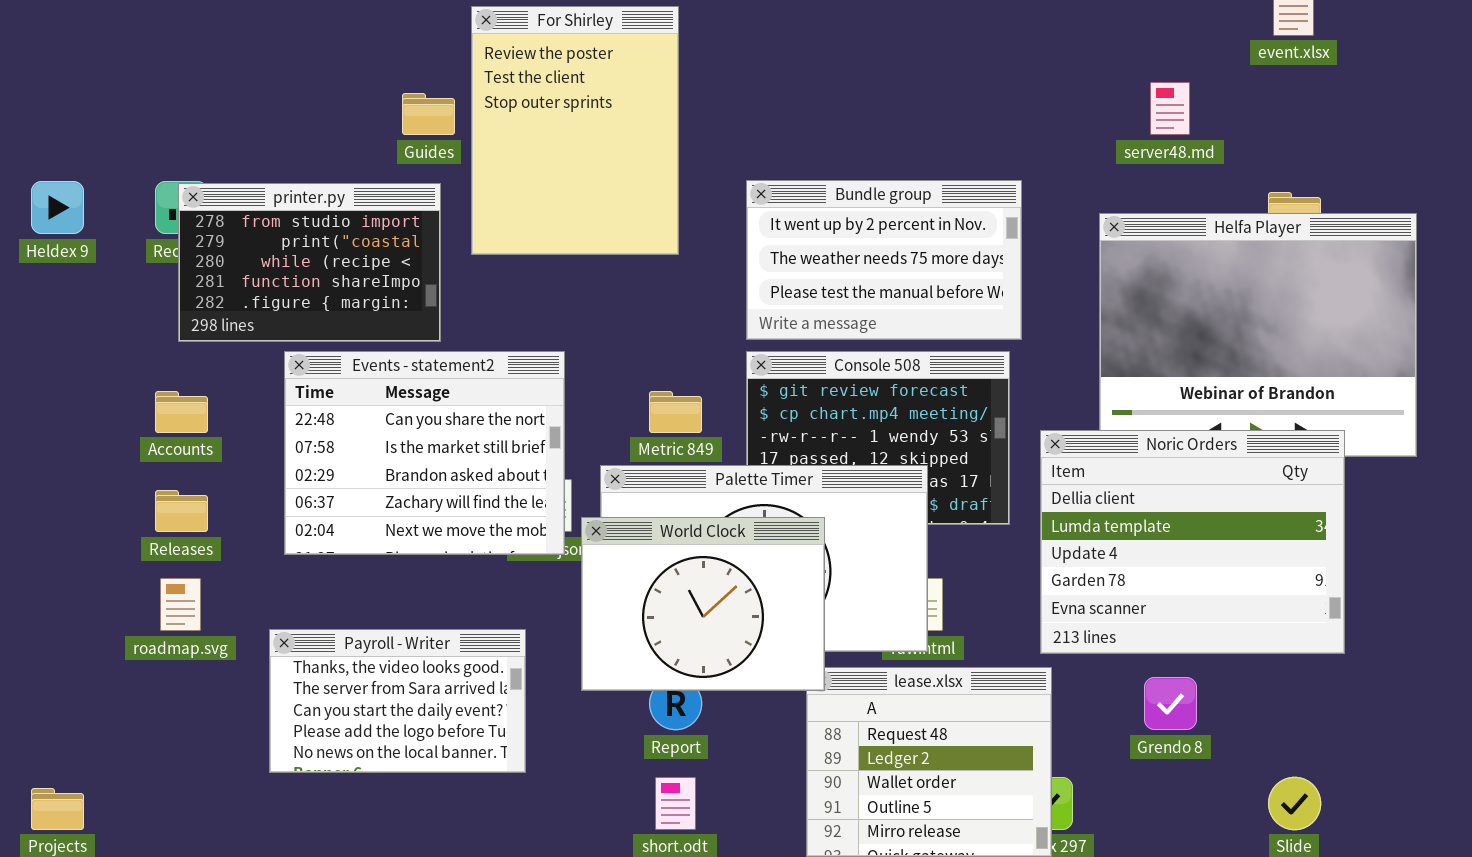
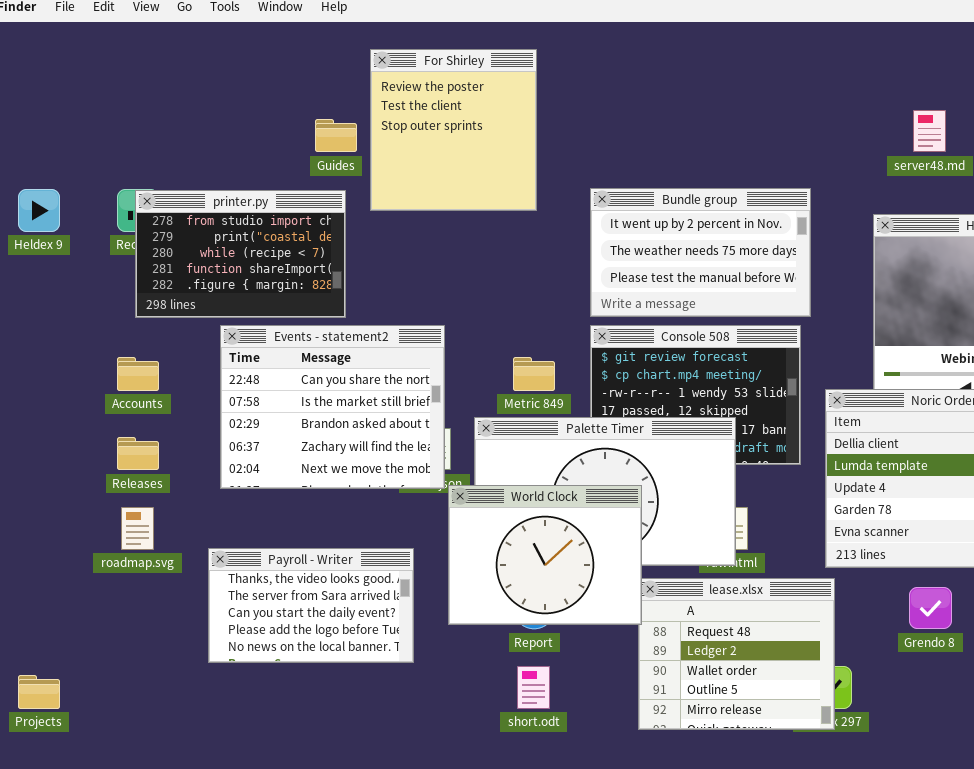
For Shirley: [471,6,679,255] -> [370,49,537,211], resized
World Clock: [581,517,825,691] -> [448,485,642,625], moved

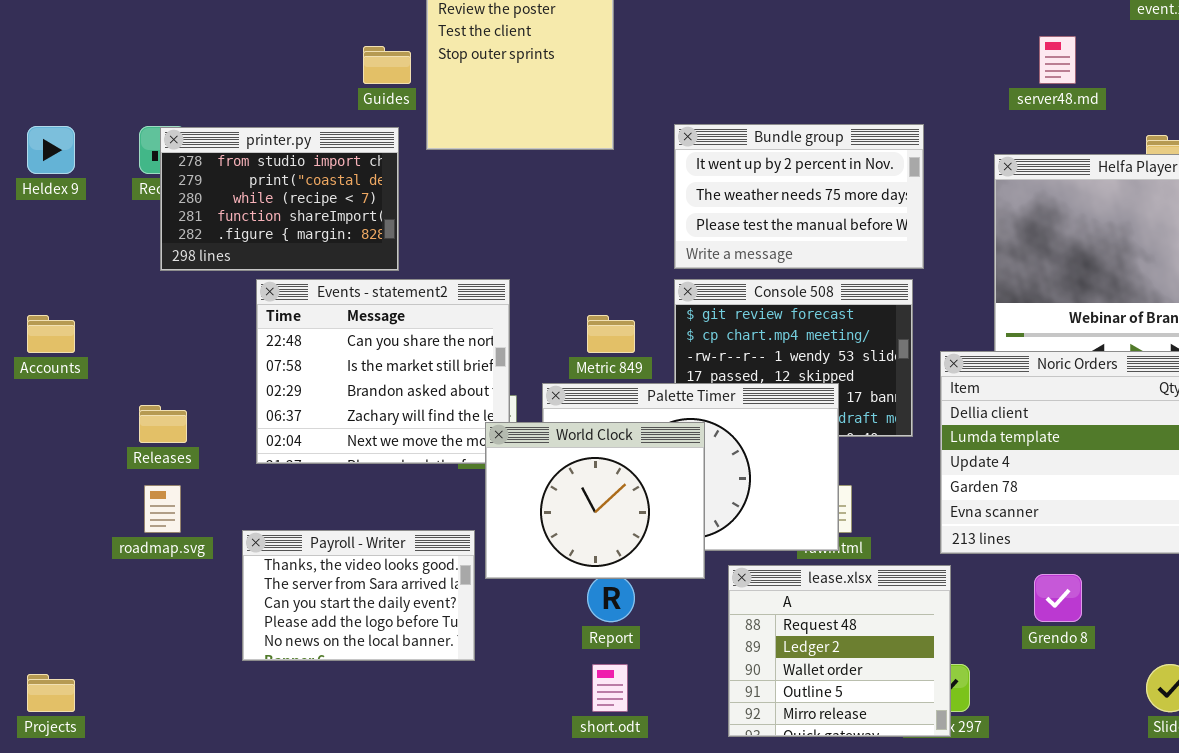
Accounts: [117,357,159,391] -> [27,315,75,353], moved
World Clock: [448,485,642,625] -> [485,422,705,579], moved

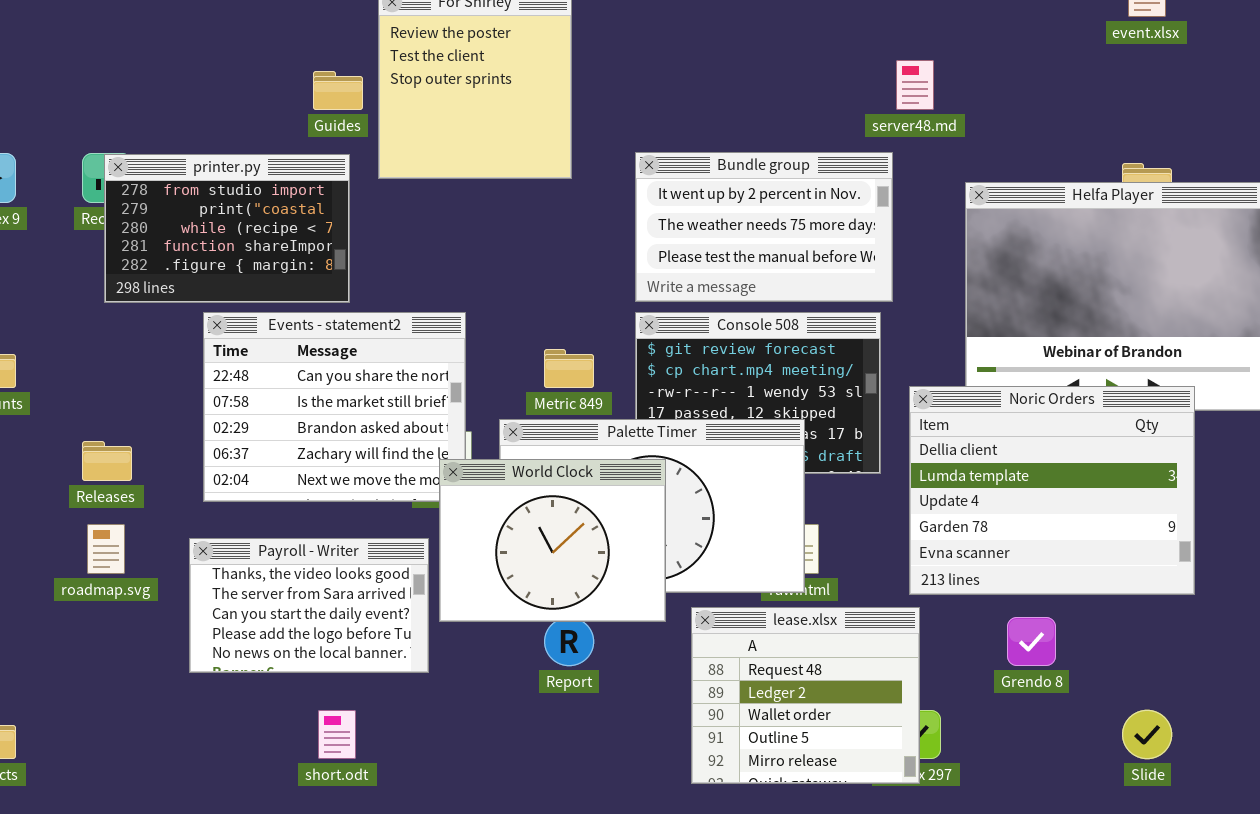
server48.md: [1039,36,1076,84] -> [896,60,934,110], moved
Payroll - Writer: [242,530,475,661] -> [189,538,429,673], moved
short.odt: [592,664,628,712] -> [318,710,356,759], moved

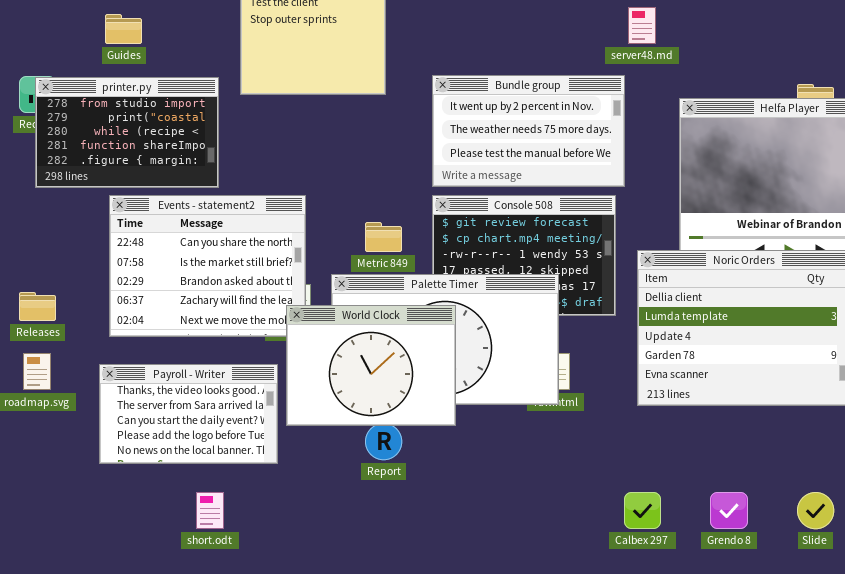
Guides: [313,71,363,110] -> [105,14,142,44], moved
lease.xlsx: [691,607,920,784] -> none, closed
Grendo 8: [1007,617,1056,666] -> [710,492,748,529], moved

